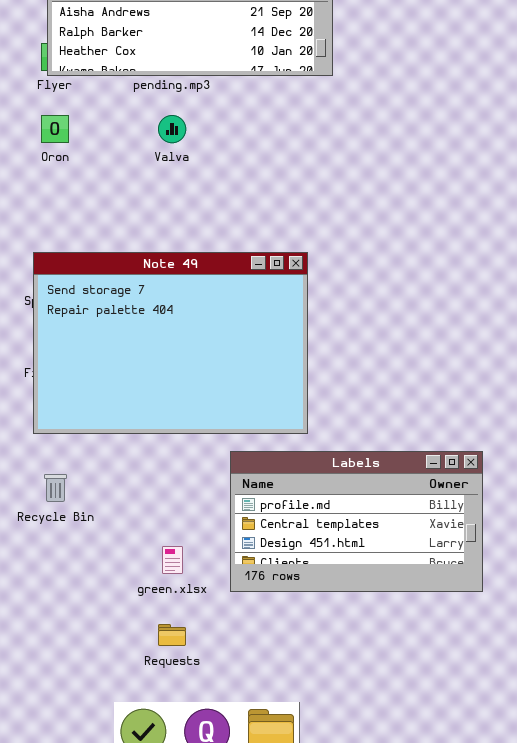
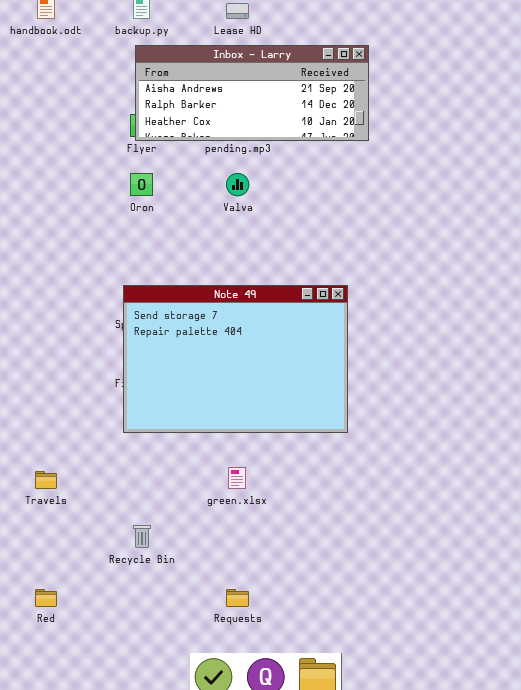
Labels: [230,451,483,592] -> none, closed
Recycle Bin: [44,474,67,502] -> [133,525,151,548], moved
green.xlsx: [162,546,183,574] -> [228,467,246,489], moved

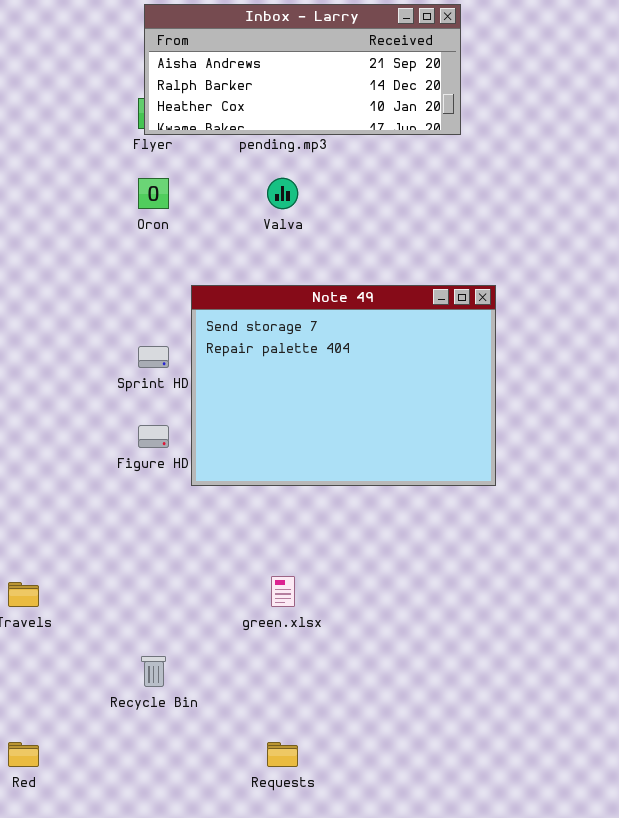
Note 49: [123,285,348,433] -> [191,285,496,486], moved

